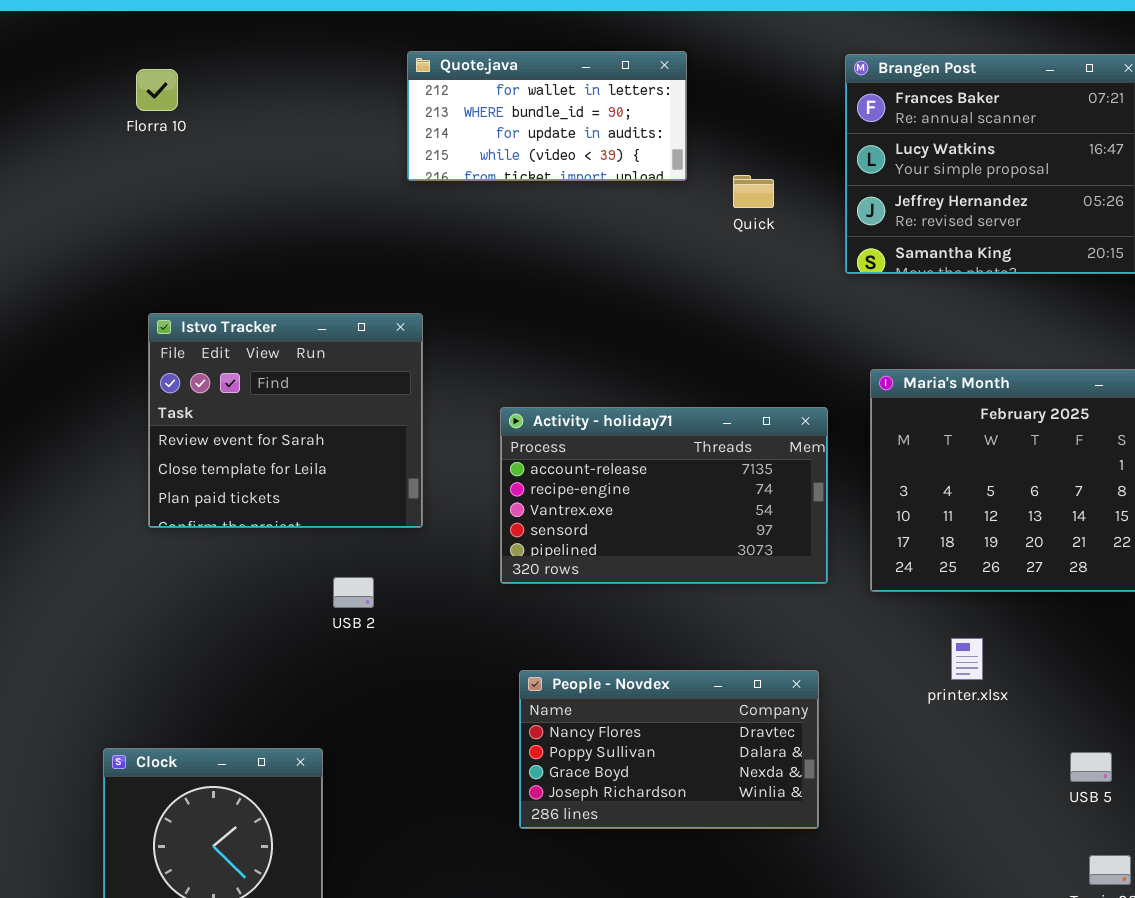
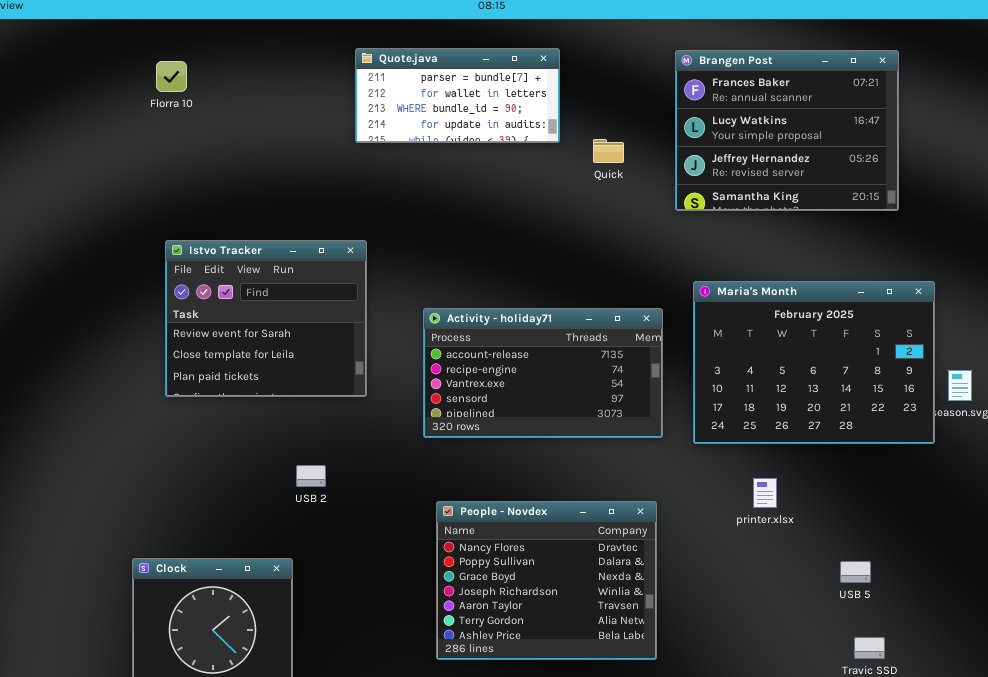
Quote.java: [407,51,687,181] -> [355,48,560,143], scrolled up 1 row
USB 2: [333,577,374,608] -> [296,465,326,487], moved
People - Novdex: [519,670,819,829] -> [436,501,657,660], resized

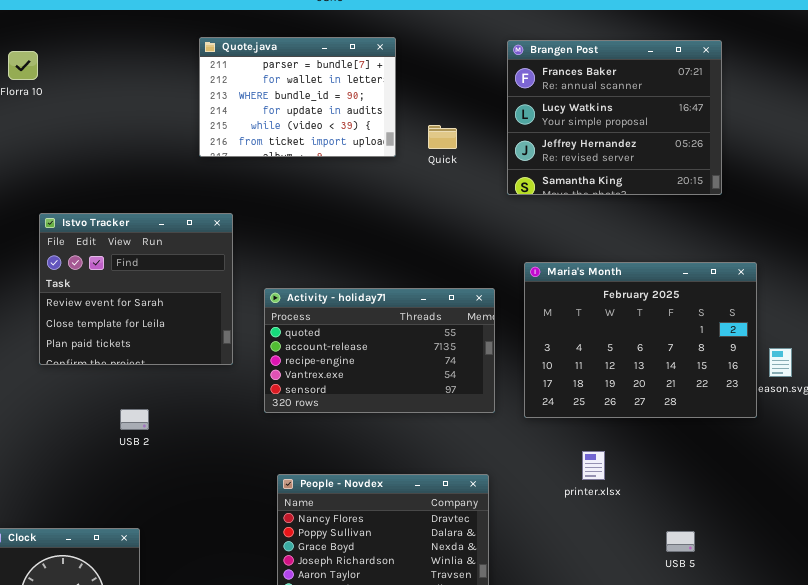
Quote.java: [355,48,560,143] -> [199,37,396,157], resized
Istvo Tracker: [165,240,367,397] -> [39,213,233,365], moved
Activity - holiday71: [423,308,663,438] -> [264,288,495,413], scrolled up 1 row
USB 2: [296,465,326,487] -> [120,409,149,430], moved

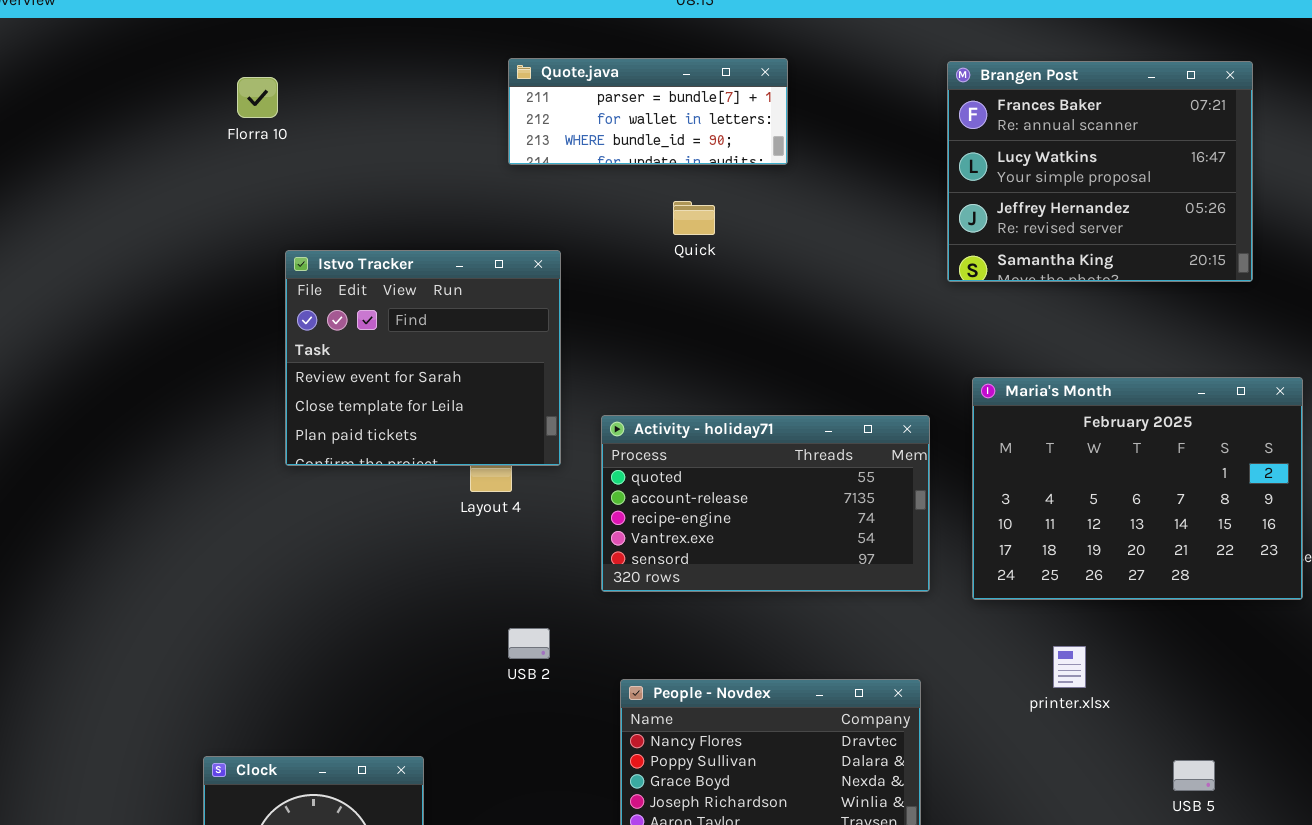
Quote.java: [199,37,396,157] -> [508,58,788,165], resized
Quick: [428,125,457,149] -> [673,201,715,235], moved
Istvo Tracker: [39,213,233,365] -> [285,250,561,466], moved
USB 2: [120,409,149,430] -> [508,628,550,659], moved

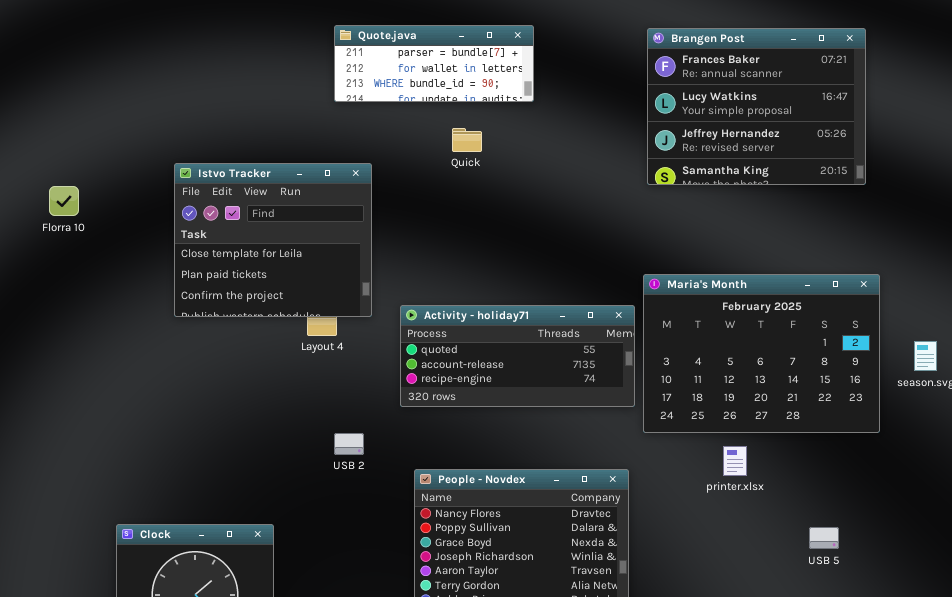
Florra 10: [237,77,278,118] -> [49,186,79,216], moved
Istvo Tracker: [285,250,561,466] -> [174,163,372,317], scrolled down 1 row
Maria's Month: [972,377,1303,600] -> [643,274,880,433], moved
Activity - holiday71: [601,415,930,592] -> [400,305,635,407], resized

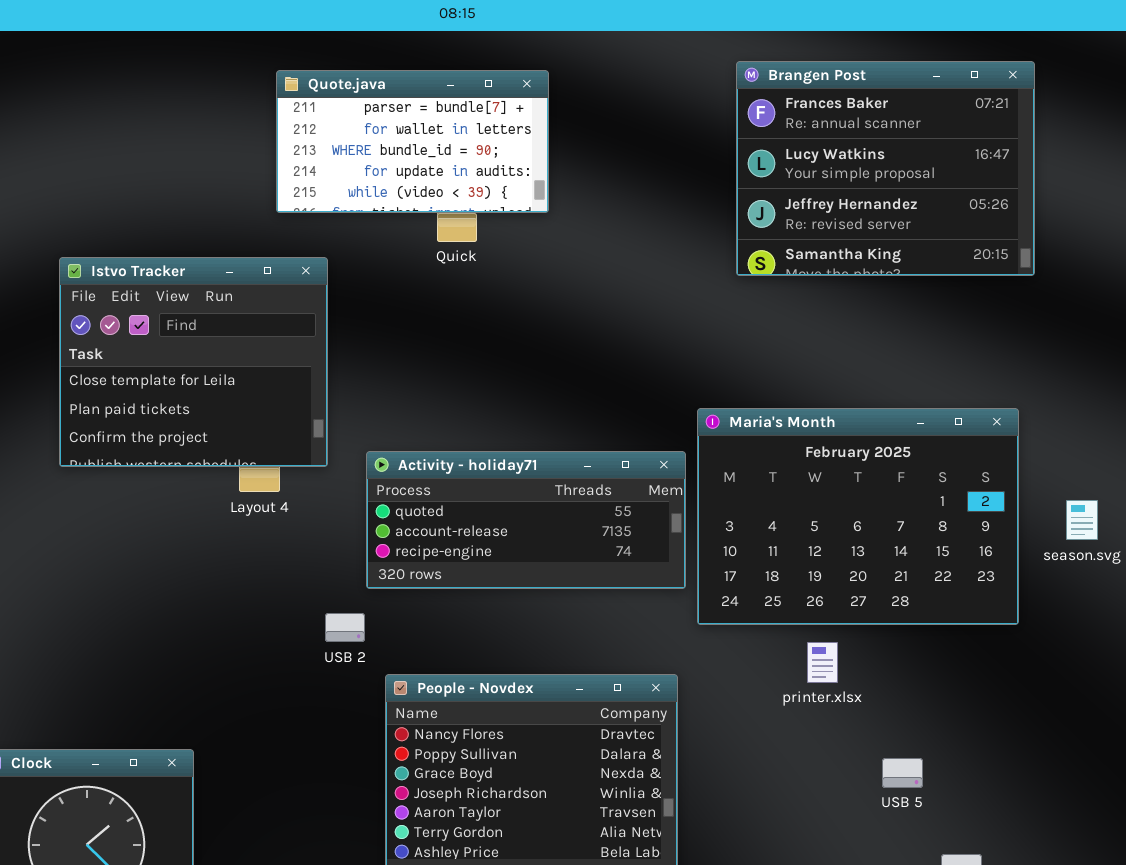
Quote.java: [334,25,534,102] -> [276,70,549,213], resized
Brangen Post: [647,28,866,185] -> [736,61,1035,276], moved
USB 2: [334,433,364,455] -> [325,613,365,642], moved
USB 5: [809,527,839,549] -> [882,758,923,788], moved

